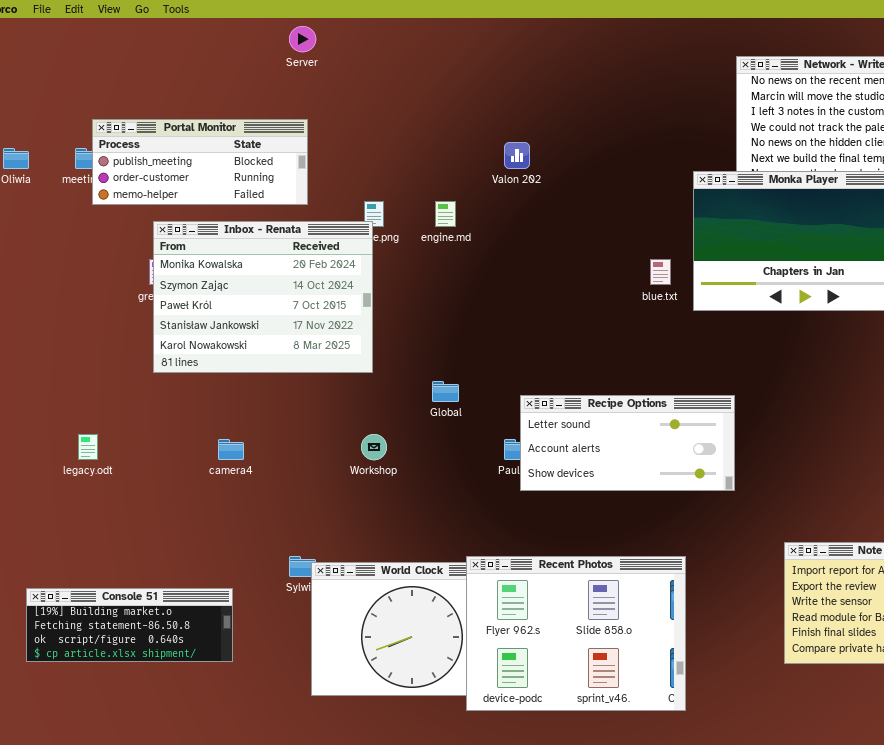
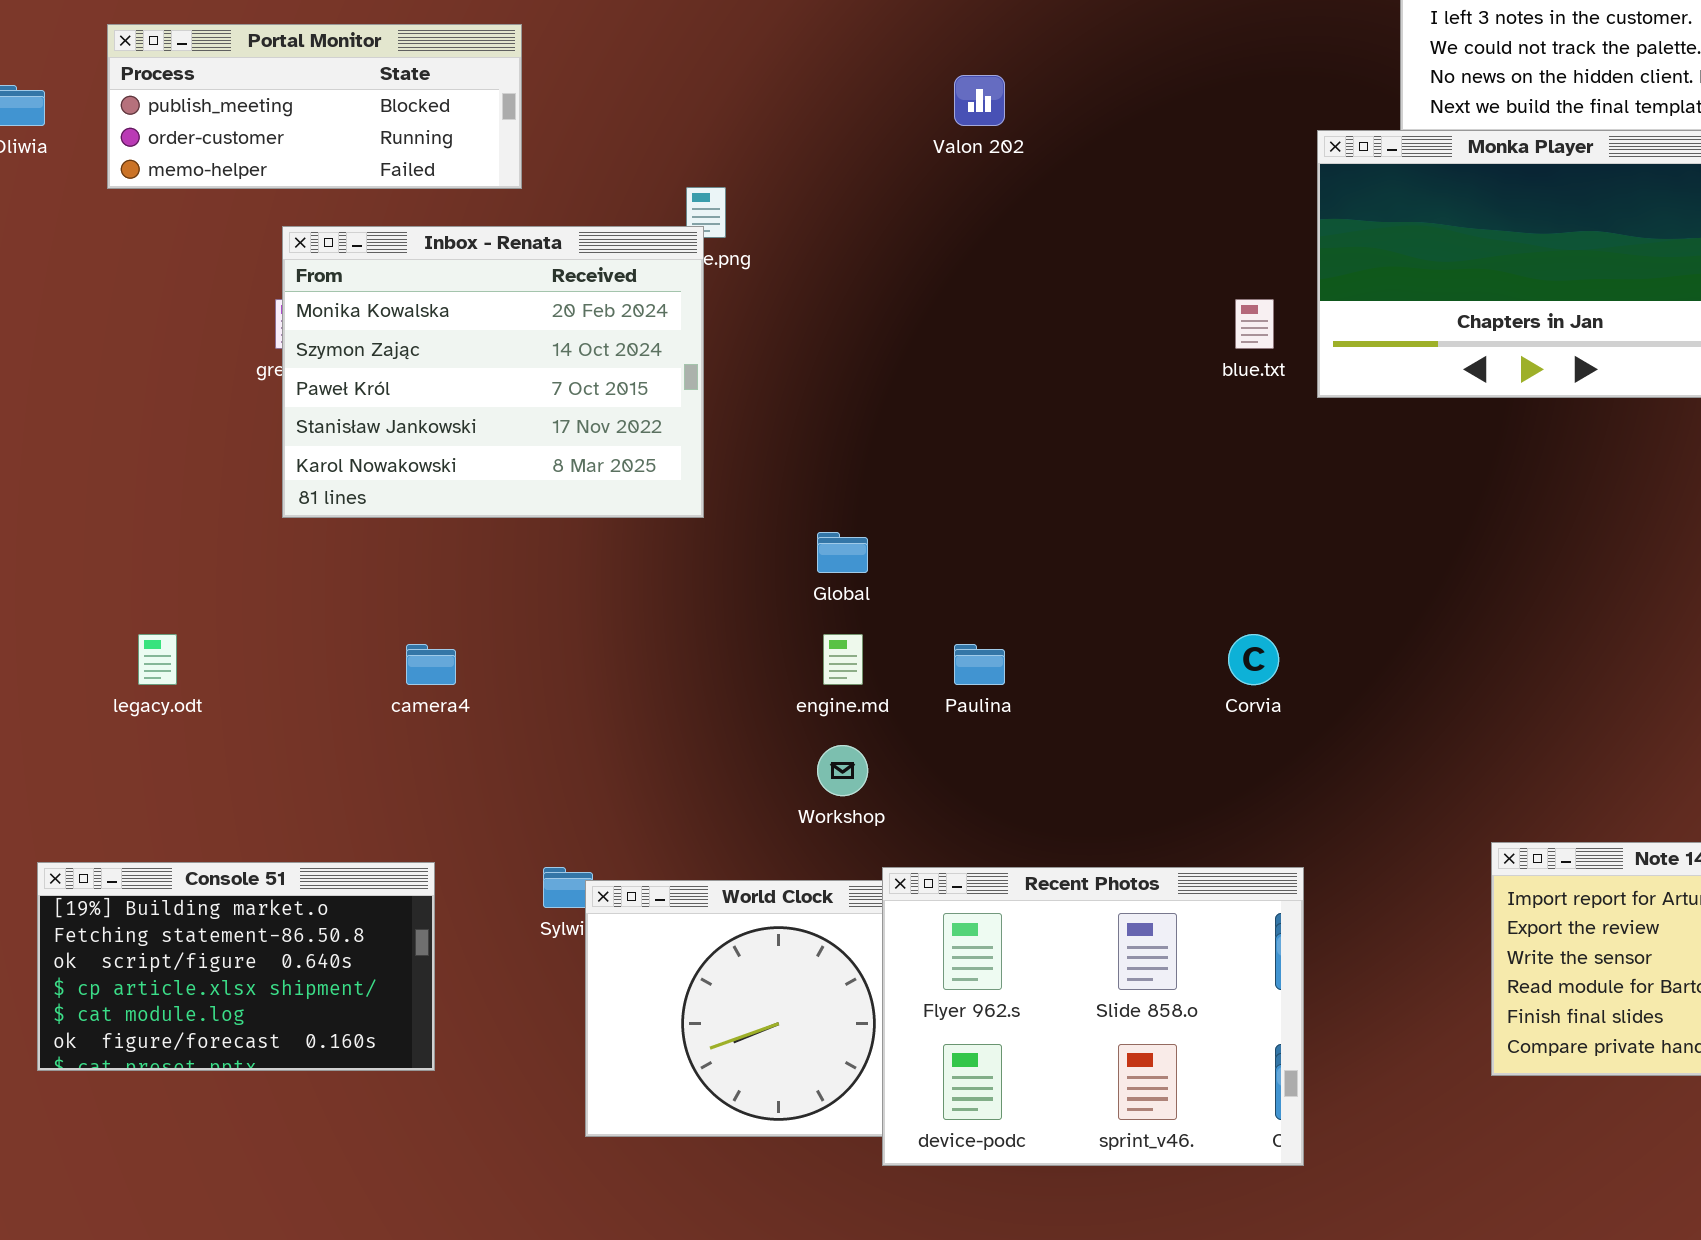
Portal Monitor: [92,119,308,205] -> [107,24,522,189], moved
engine.md: [435,201,456,227] -> [823,634,863,685], moved
Recipe Options: [520,395,735,491] -> none, closed
Workshop: [361,434,387,460] -> [817,745,868,796], moved
Console 51: [26,588,233,662] -> [37,862,435,1071], resized

